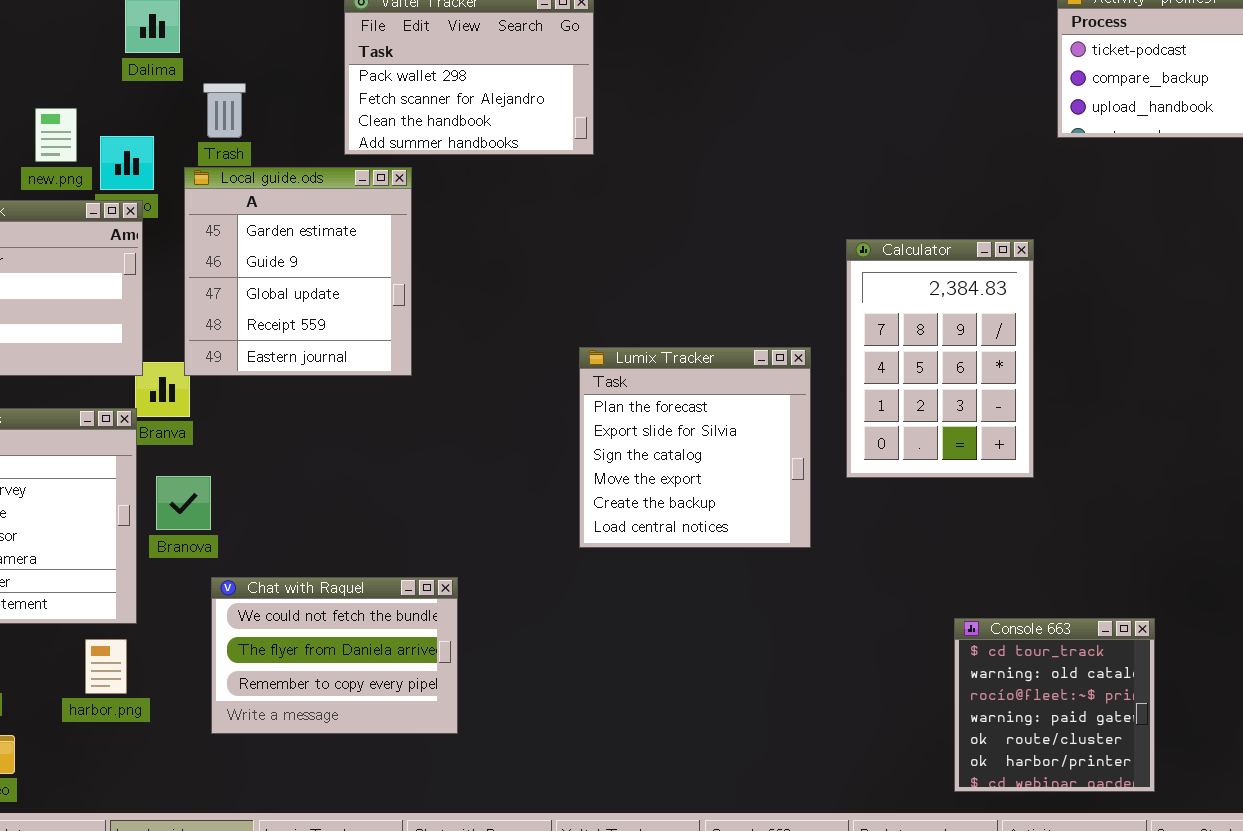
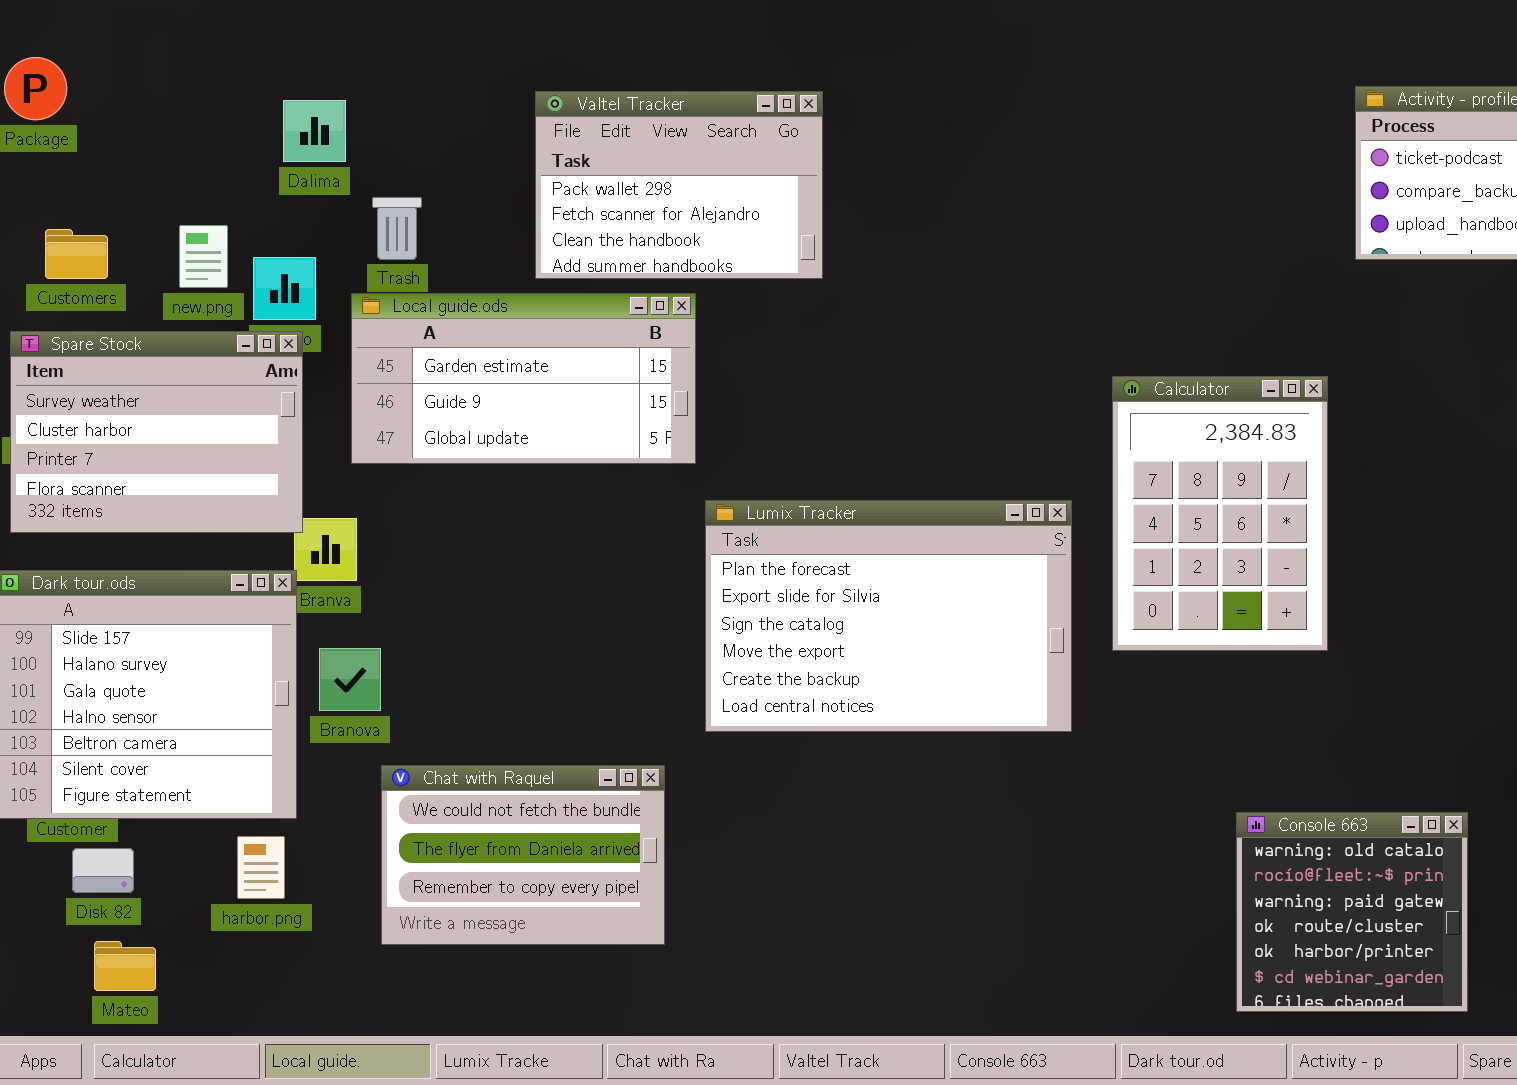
Local guide.ods: [184,167,412,376] -> [351,293,696,464], resized
Lumix Tracker: [579,347,811,548] -> [705,500,1072,732], resized
Console 663: [954,618,1155,792] -> [1236,812,1468,1012], scrolled down 1 row

